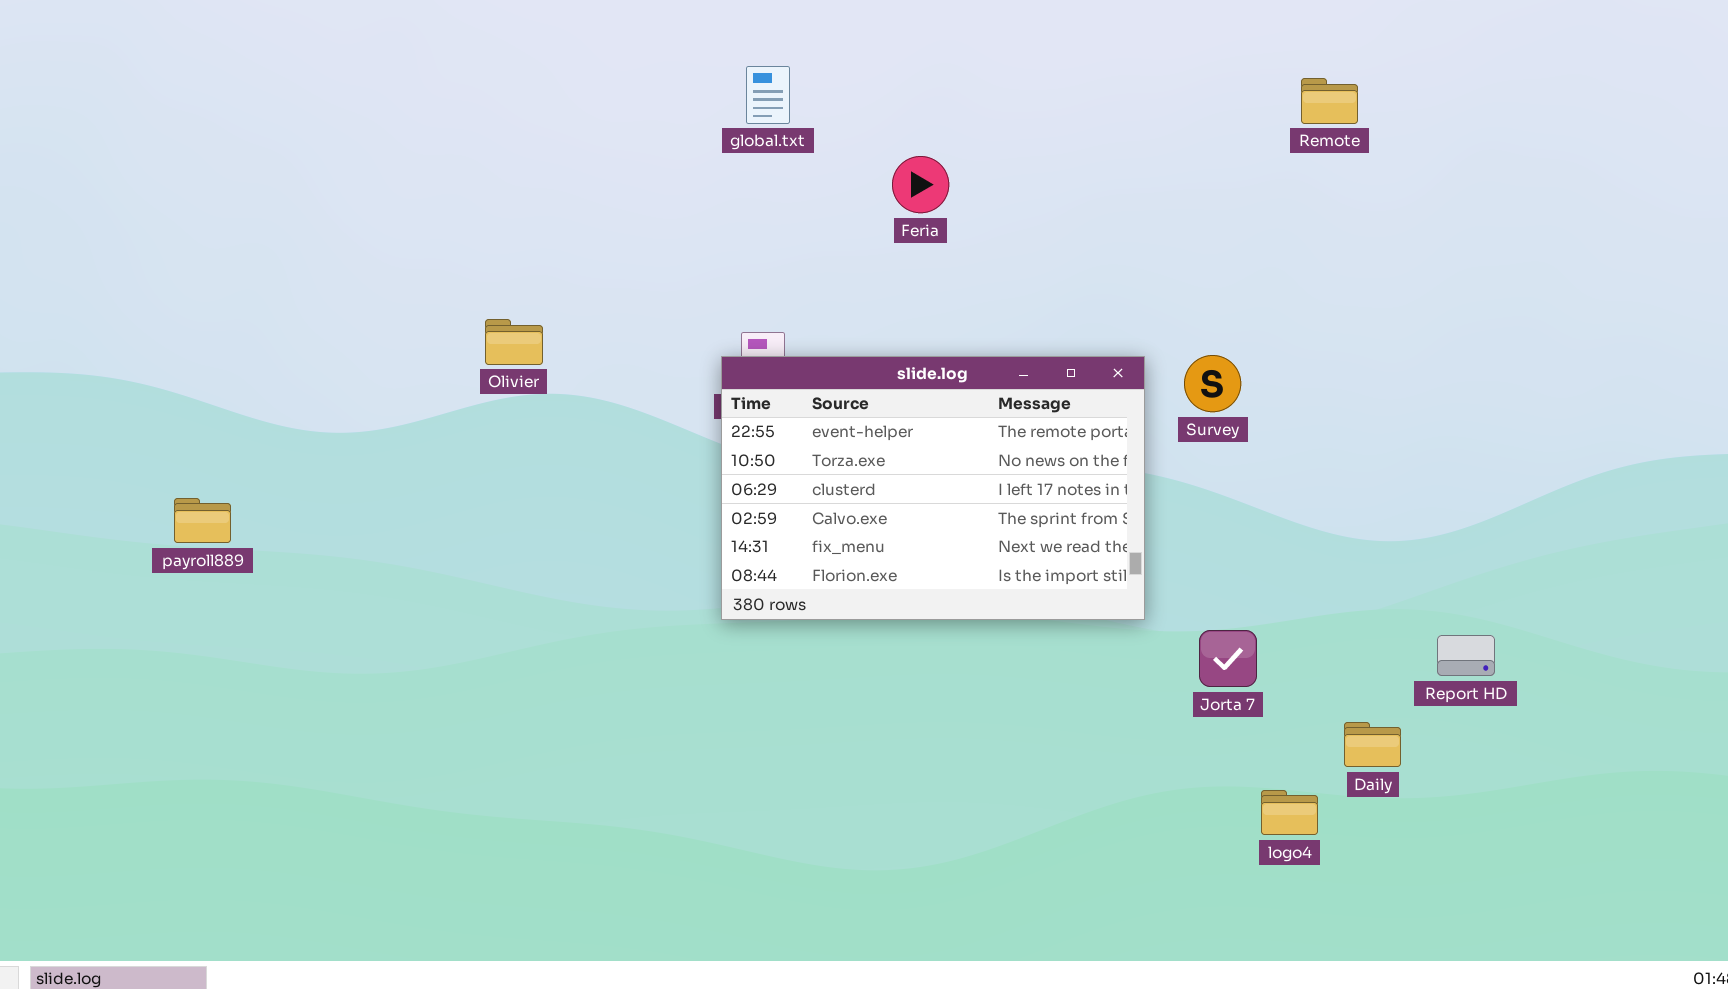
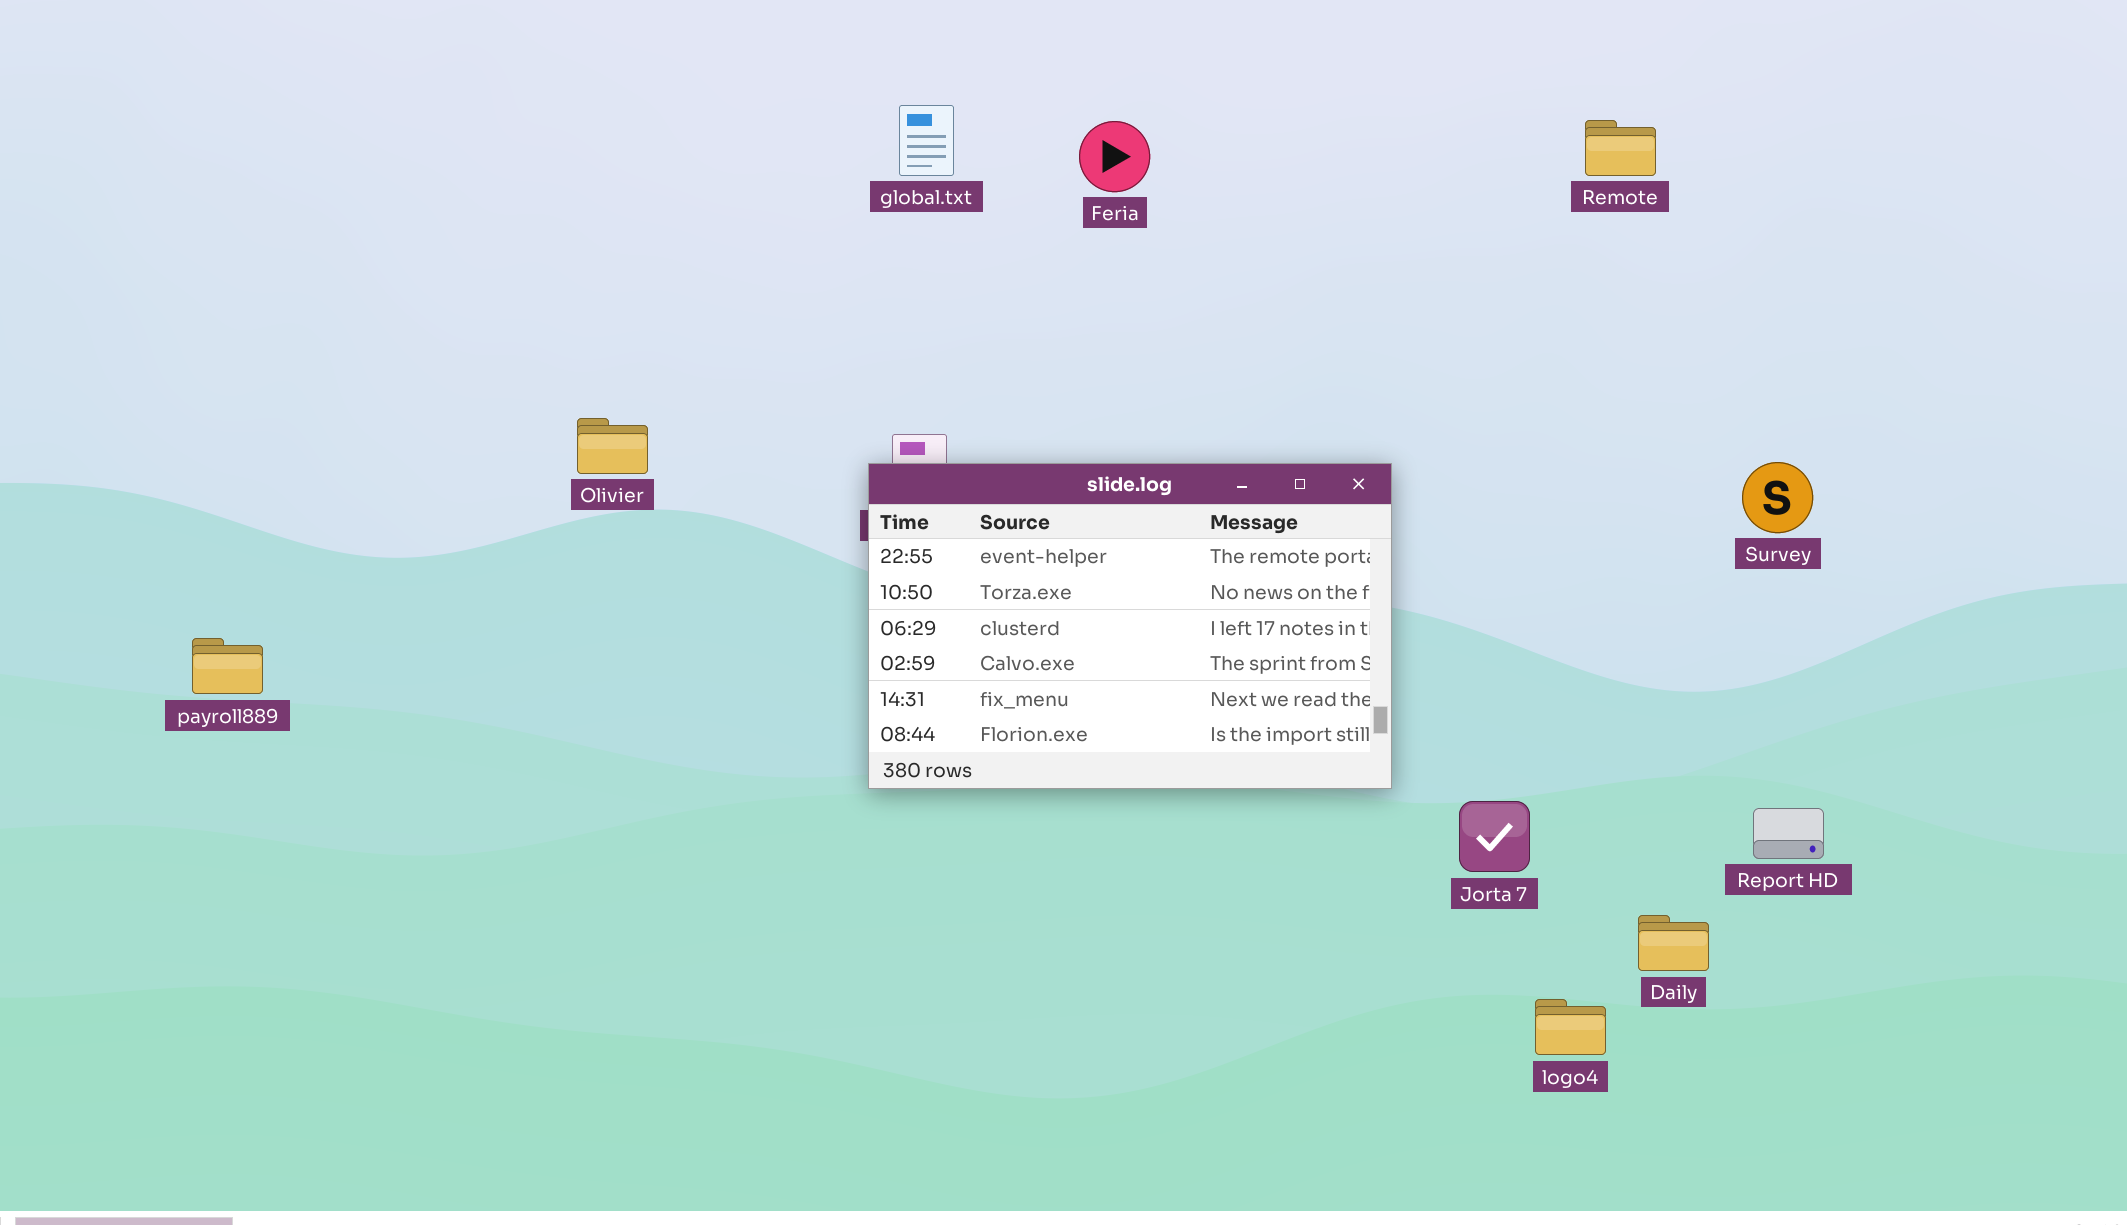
Feria: [892,156,949,213] -> [1079,121,1150,192], moved
Survey: [1184,355,1241,412] -> [1742,462,1813,533], moved

